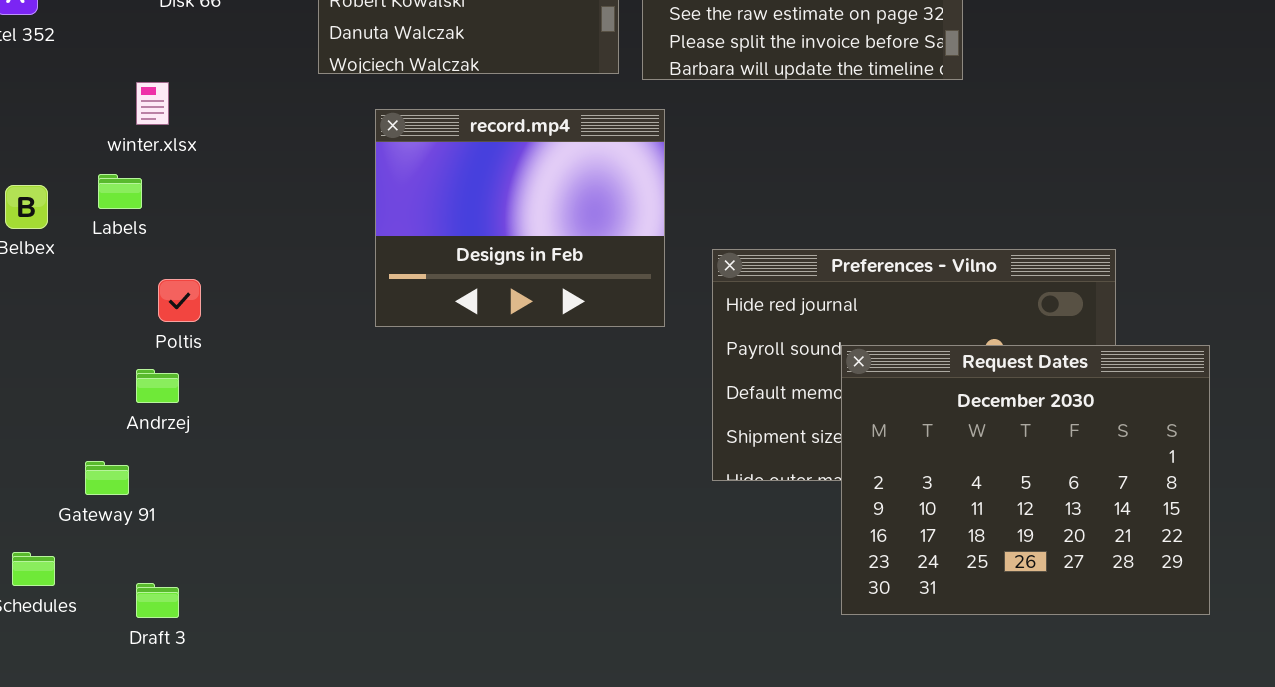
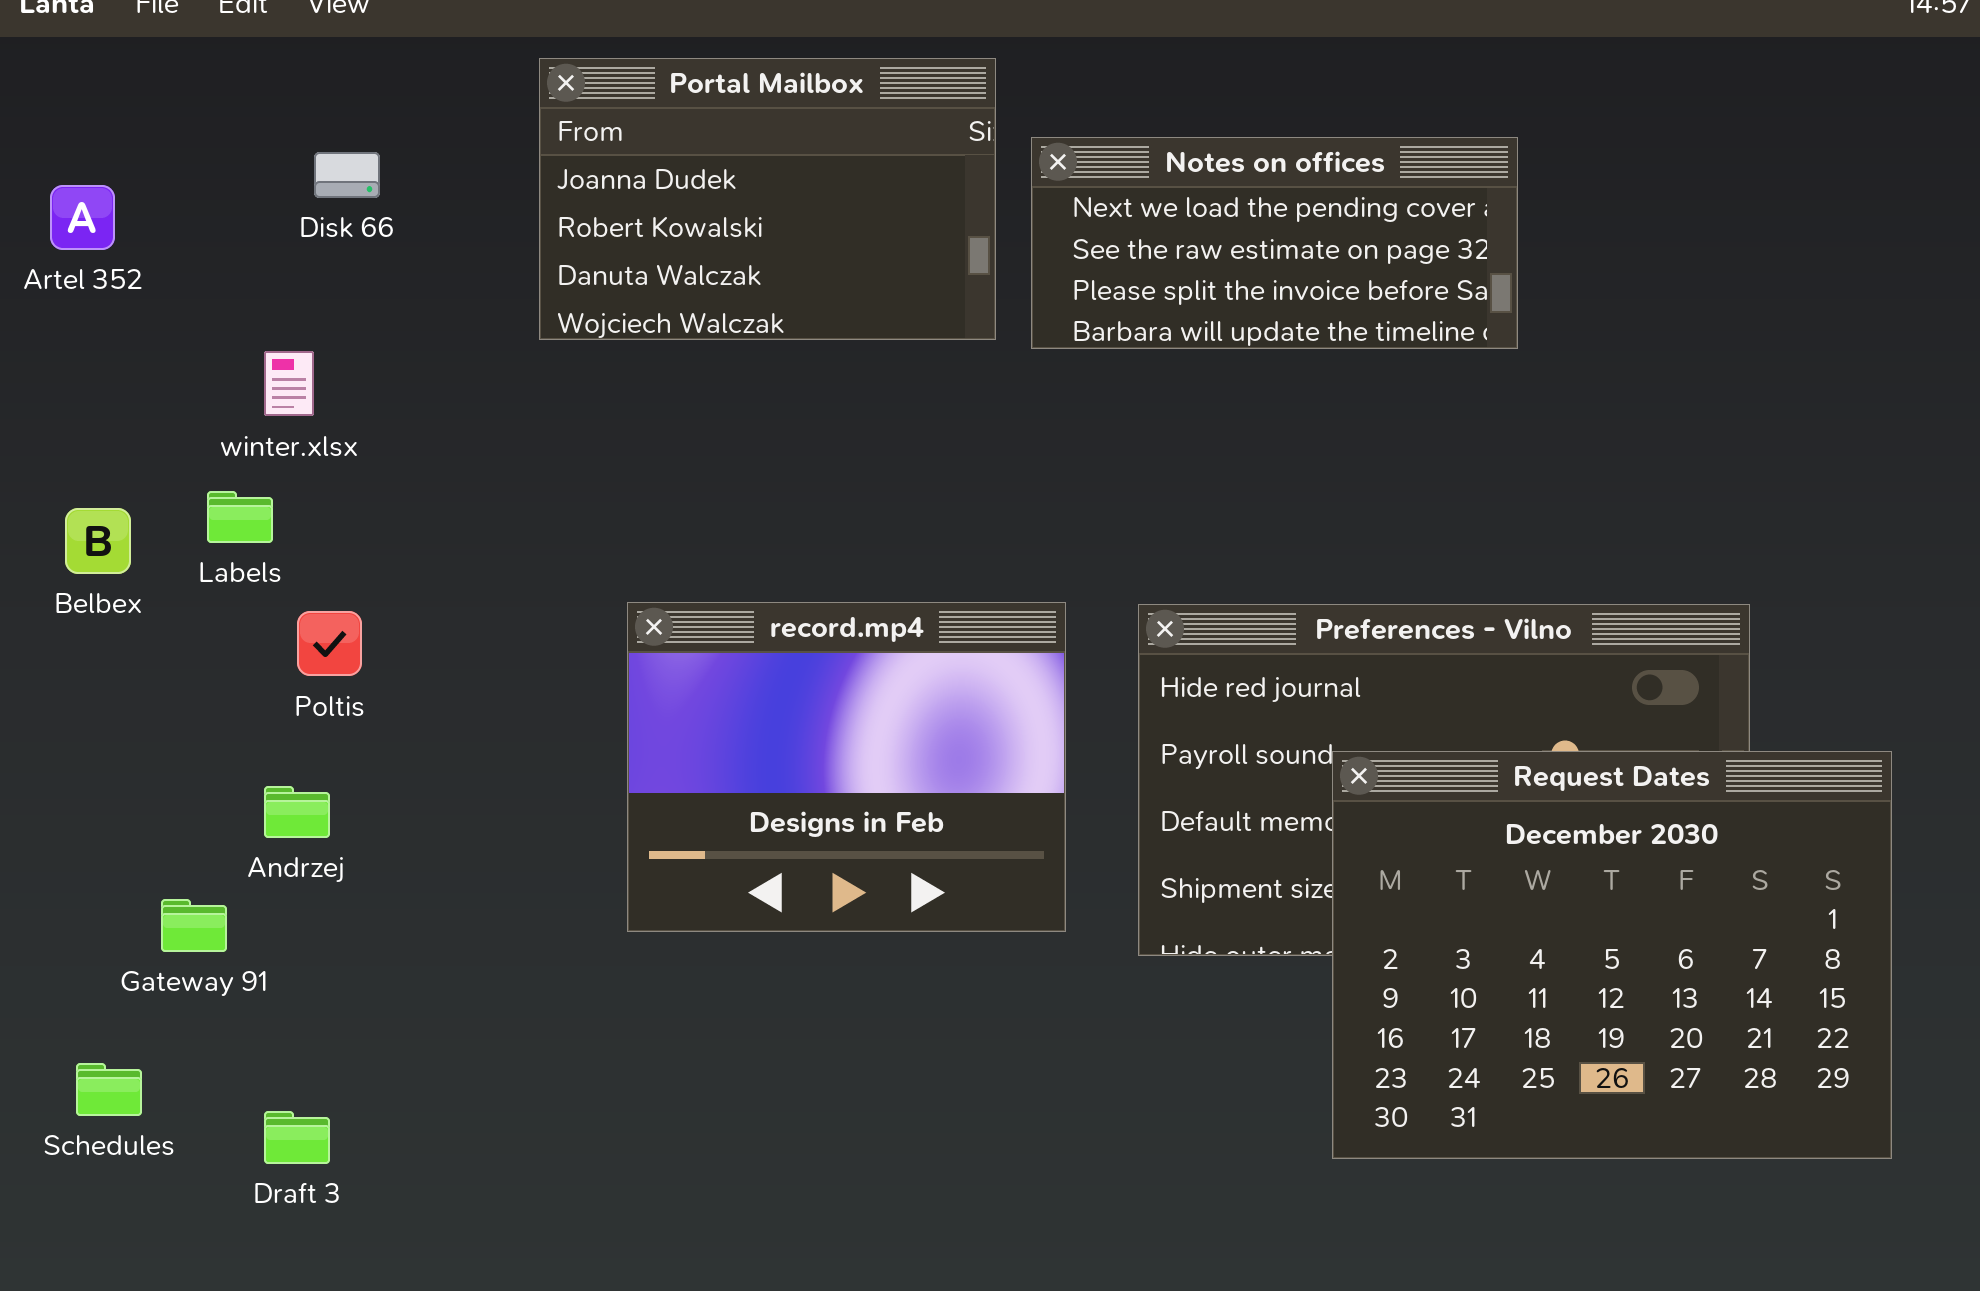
record.mp4: [375,109,665,327] -> [627,602,1066,932], moved
Poltis: [158,279,201,322] -> [297,611,362,676], moved
Gateway 91: [85,461,129,495] -> [161,899,227,952], moved

